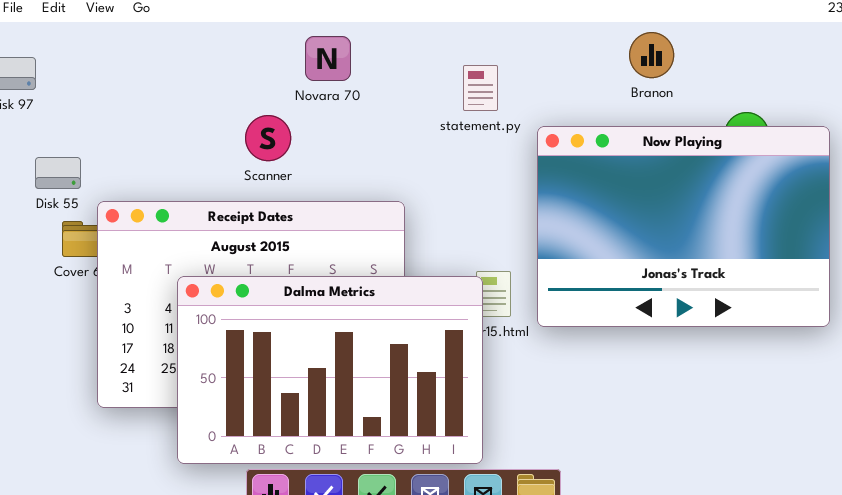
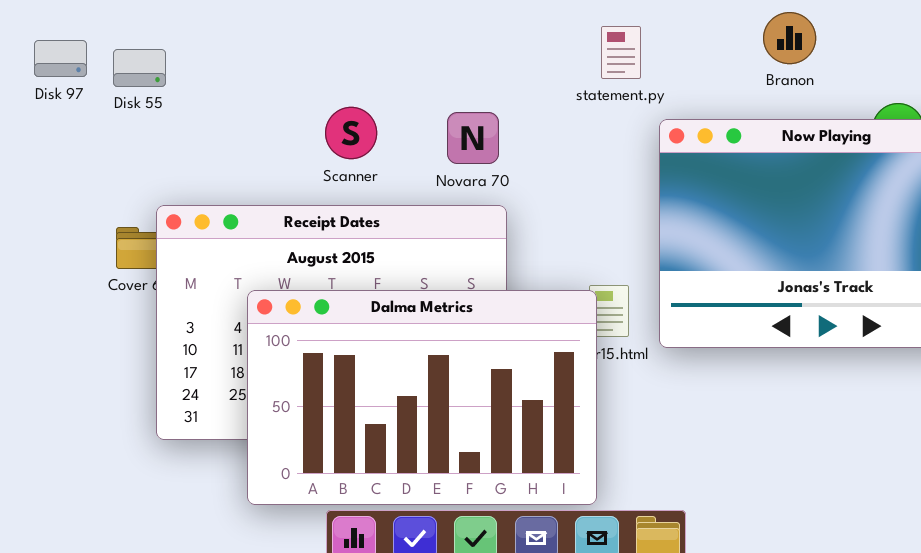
Novara 70: [305,36,351,81] -> [447,112,499,164], moved
statement.py: [463,65,498,111] -> [601,26,641,79], moved
Disk 55: [35,157,81,189] -> [113,49,166,87], moved

